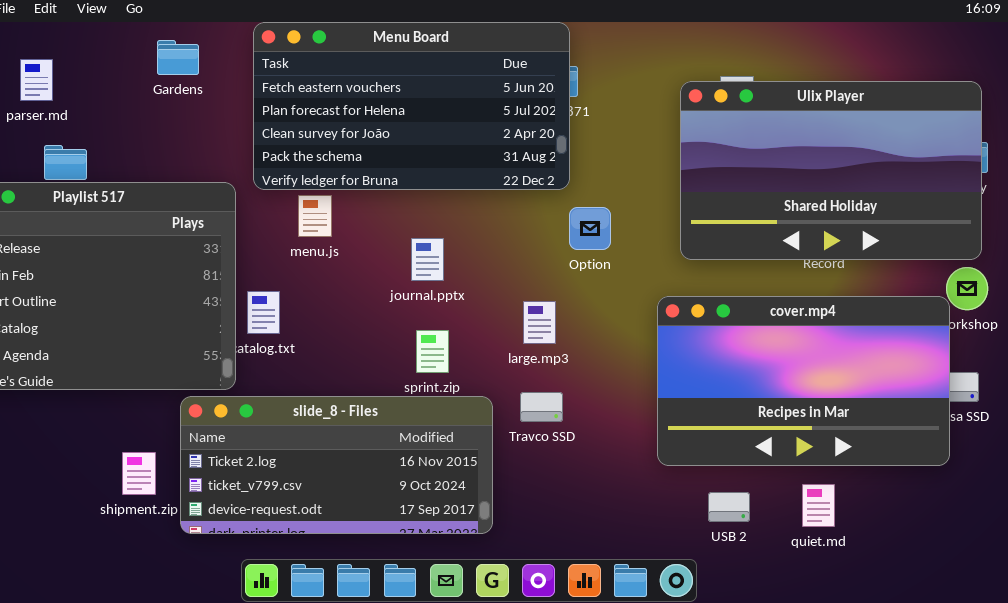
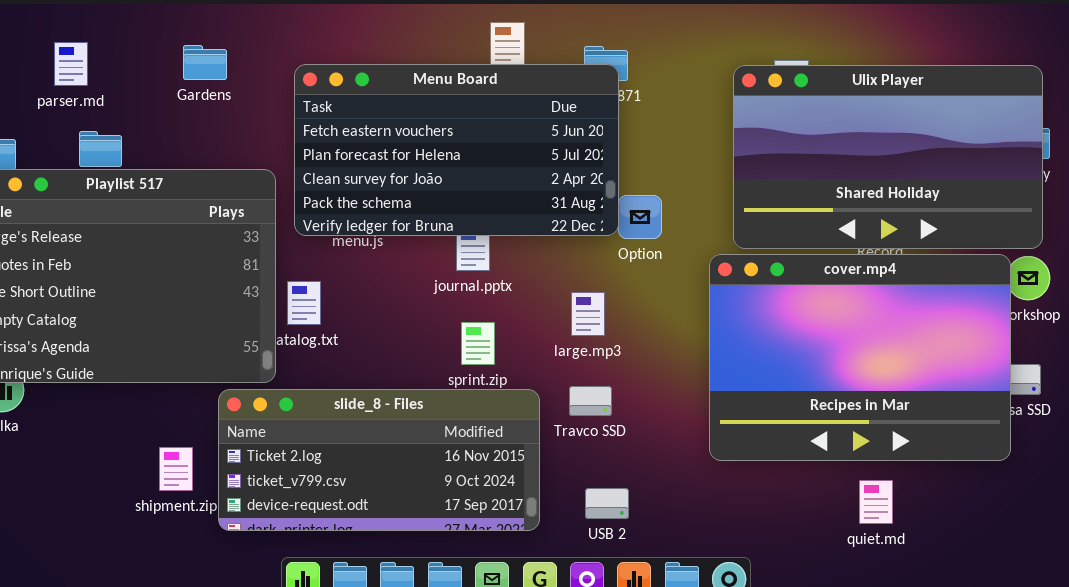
Menu Board: [253,22,570,190] -> [294,64,619,236], moved
Gardens: [157,40,199,75] -> [183,45,227,80], moved
cover.mp4: [657,296,950,466] -> [709,254,1011,461], resized
USB 2: [708,492,750,522] -> [585,488,629,519], moved

